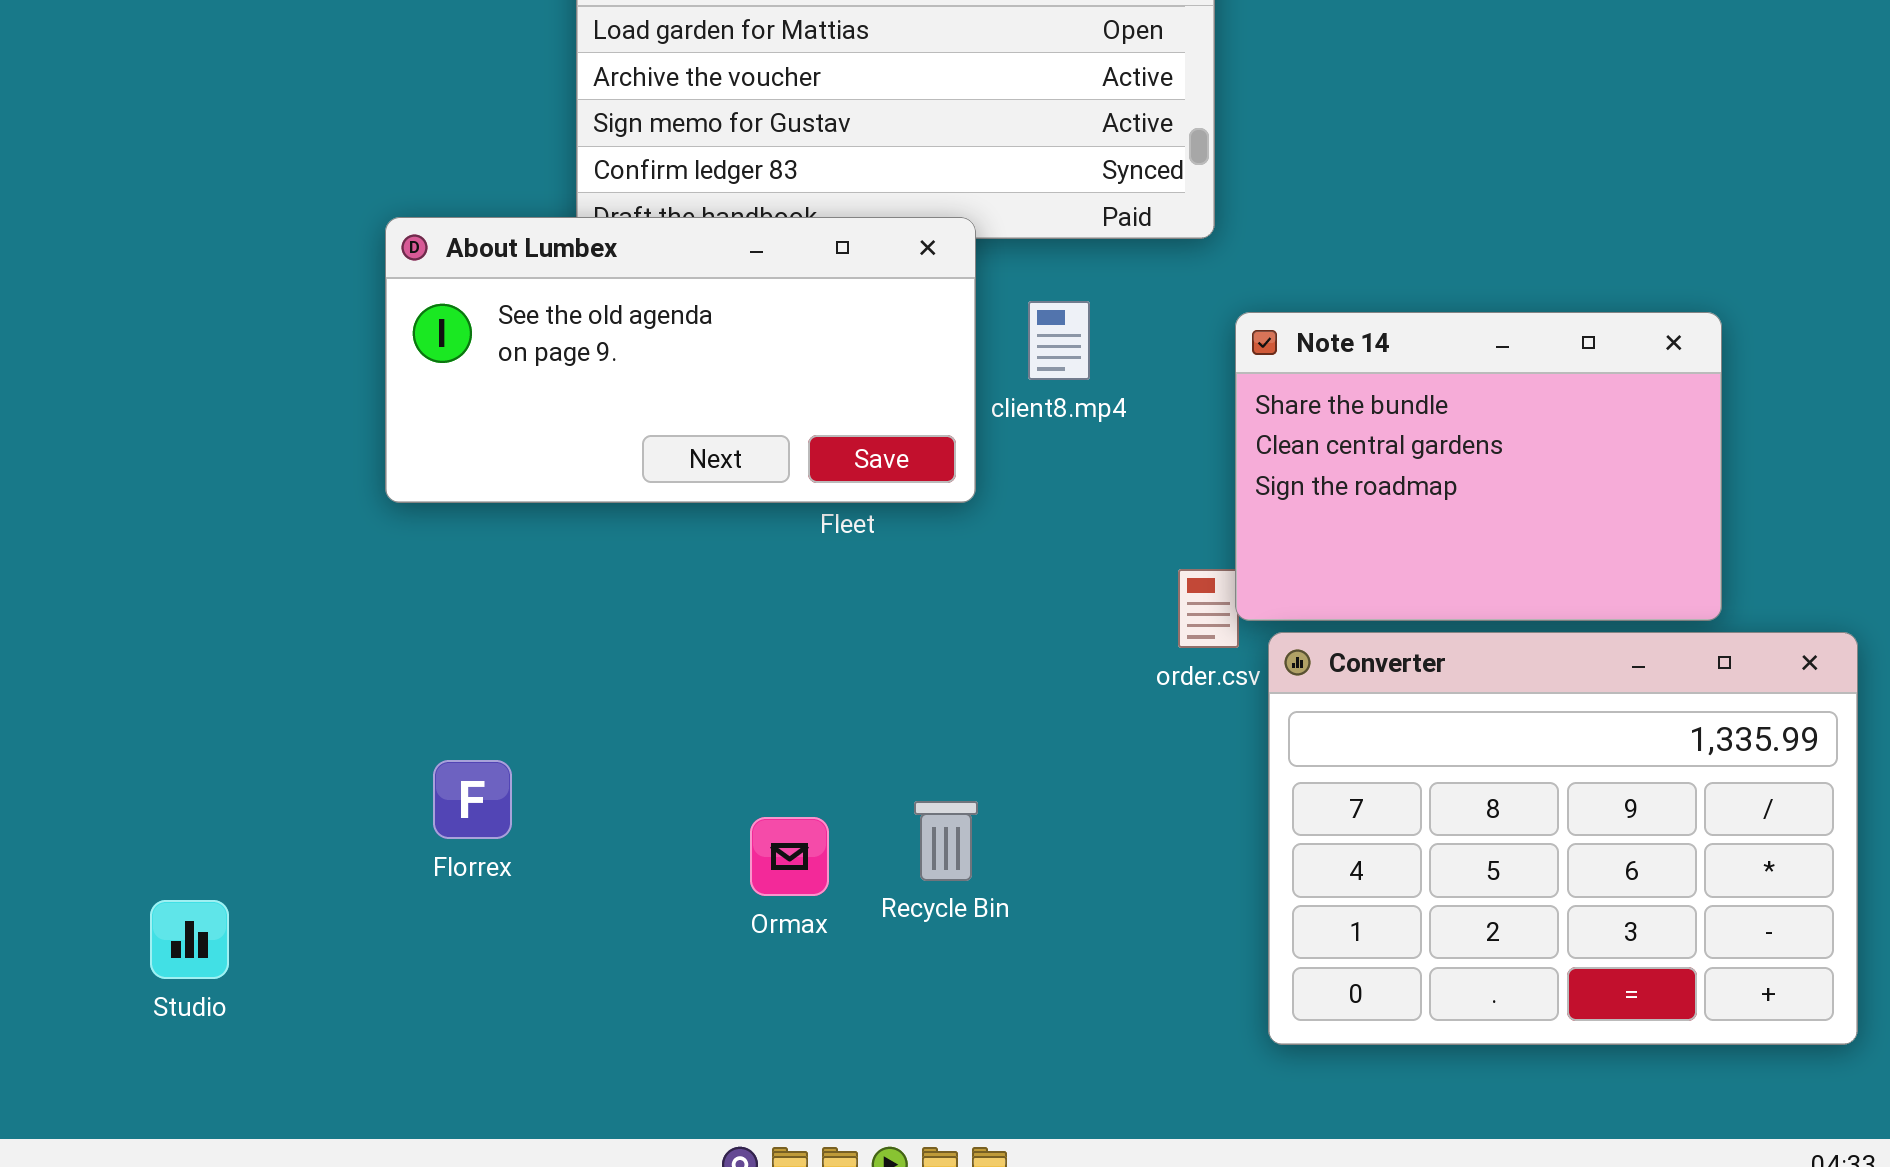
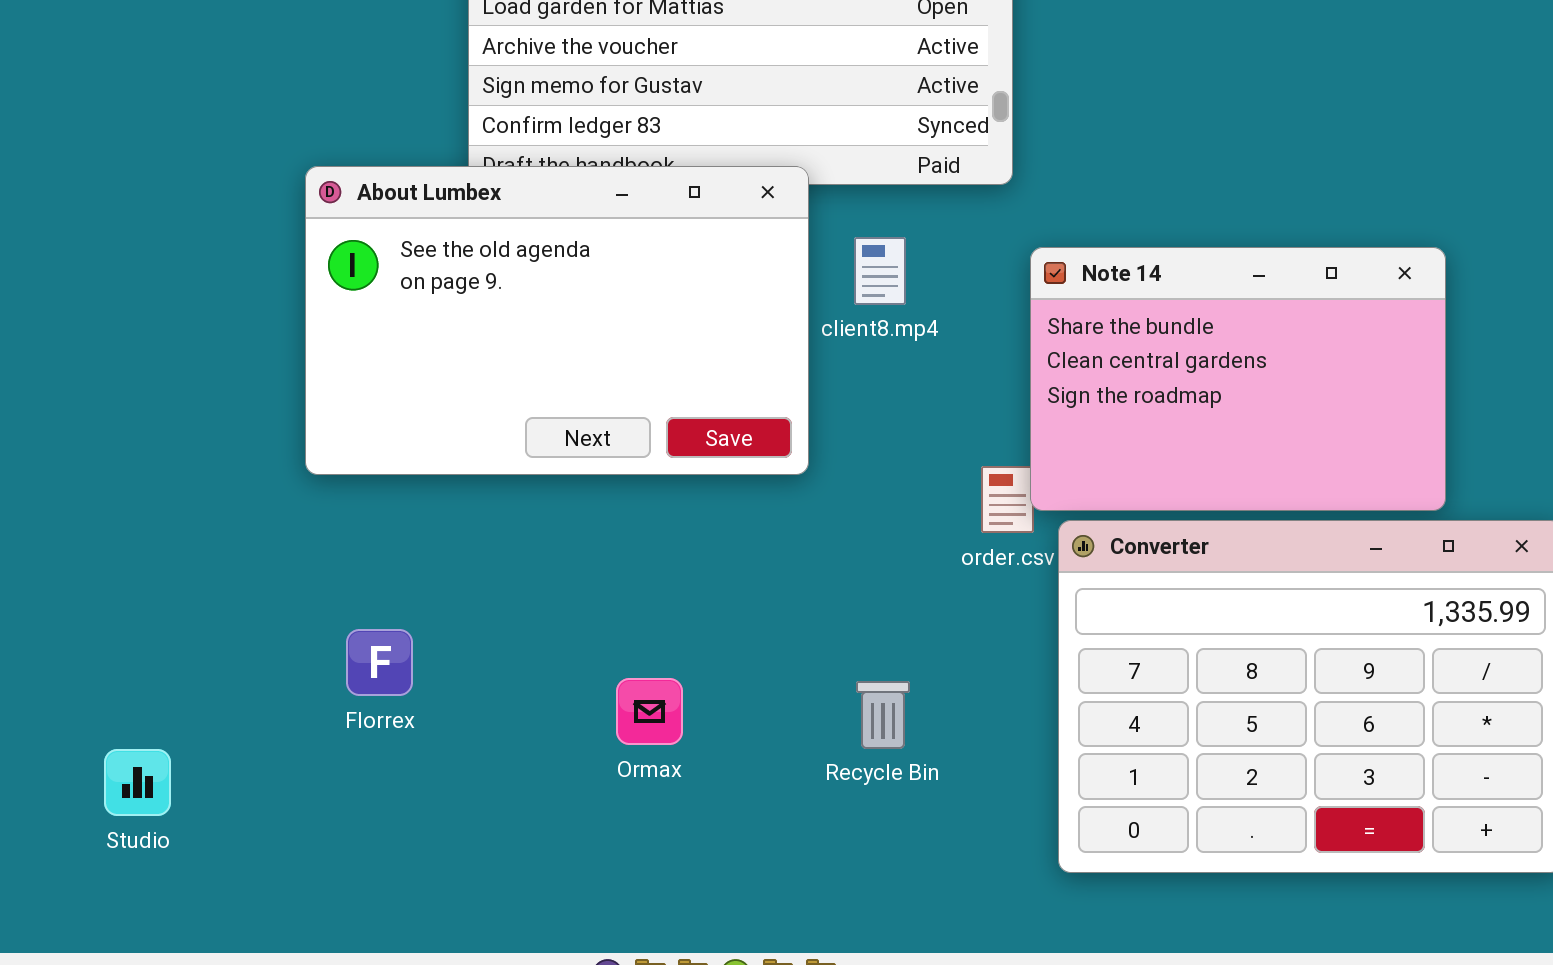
About Lumbex: [385,217,976,503] -> [305,166,809,475], resized
Recycle Bin: [914,801,978,881] -> [856,681,910,749], moved

